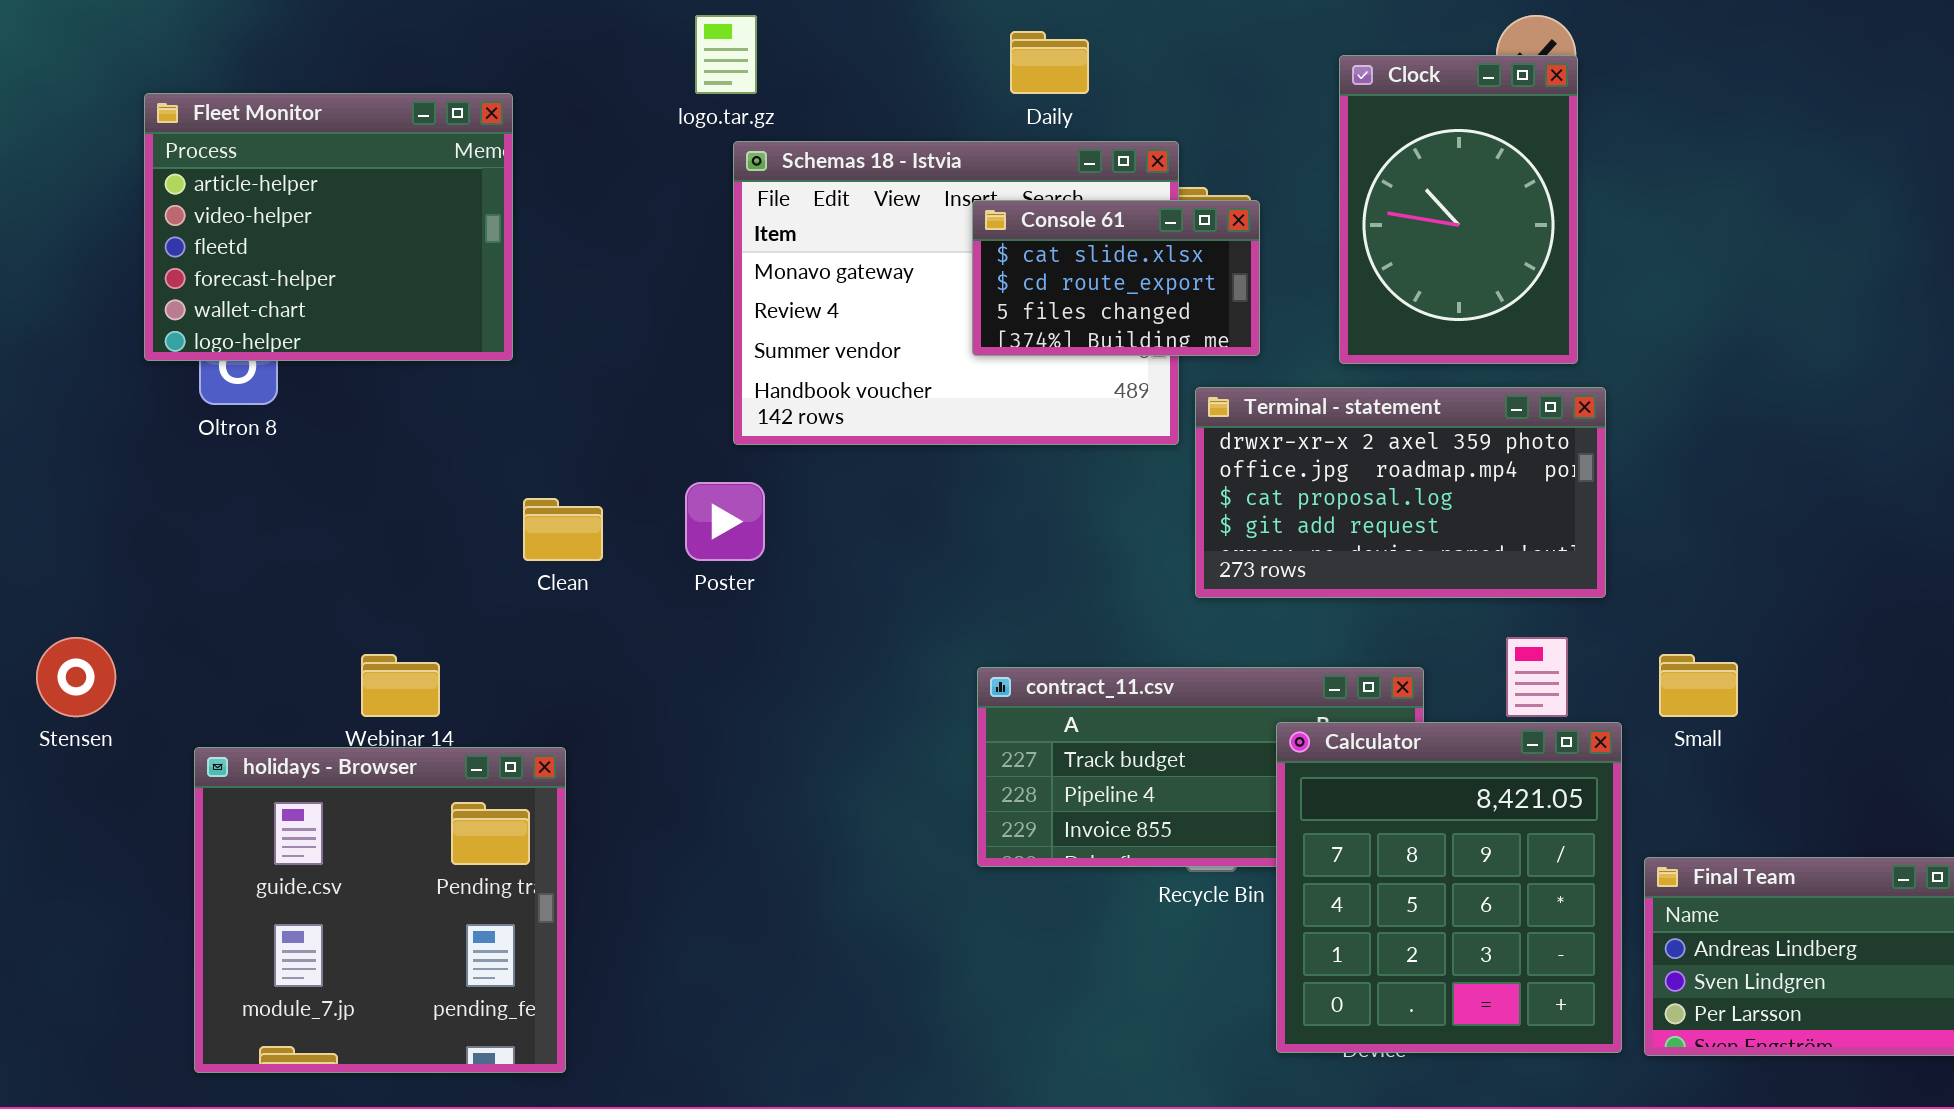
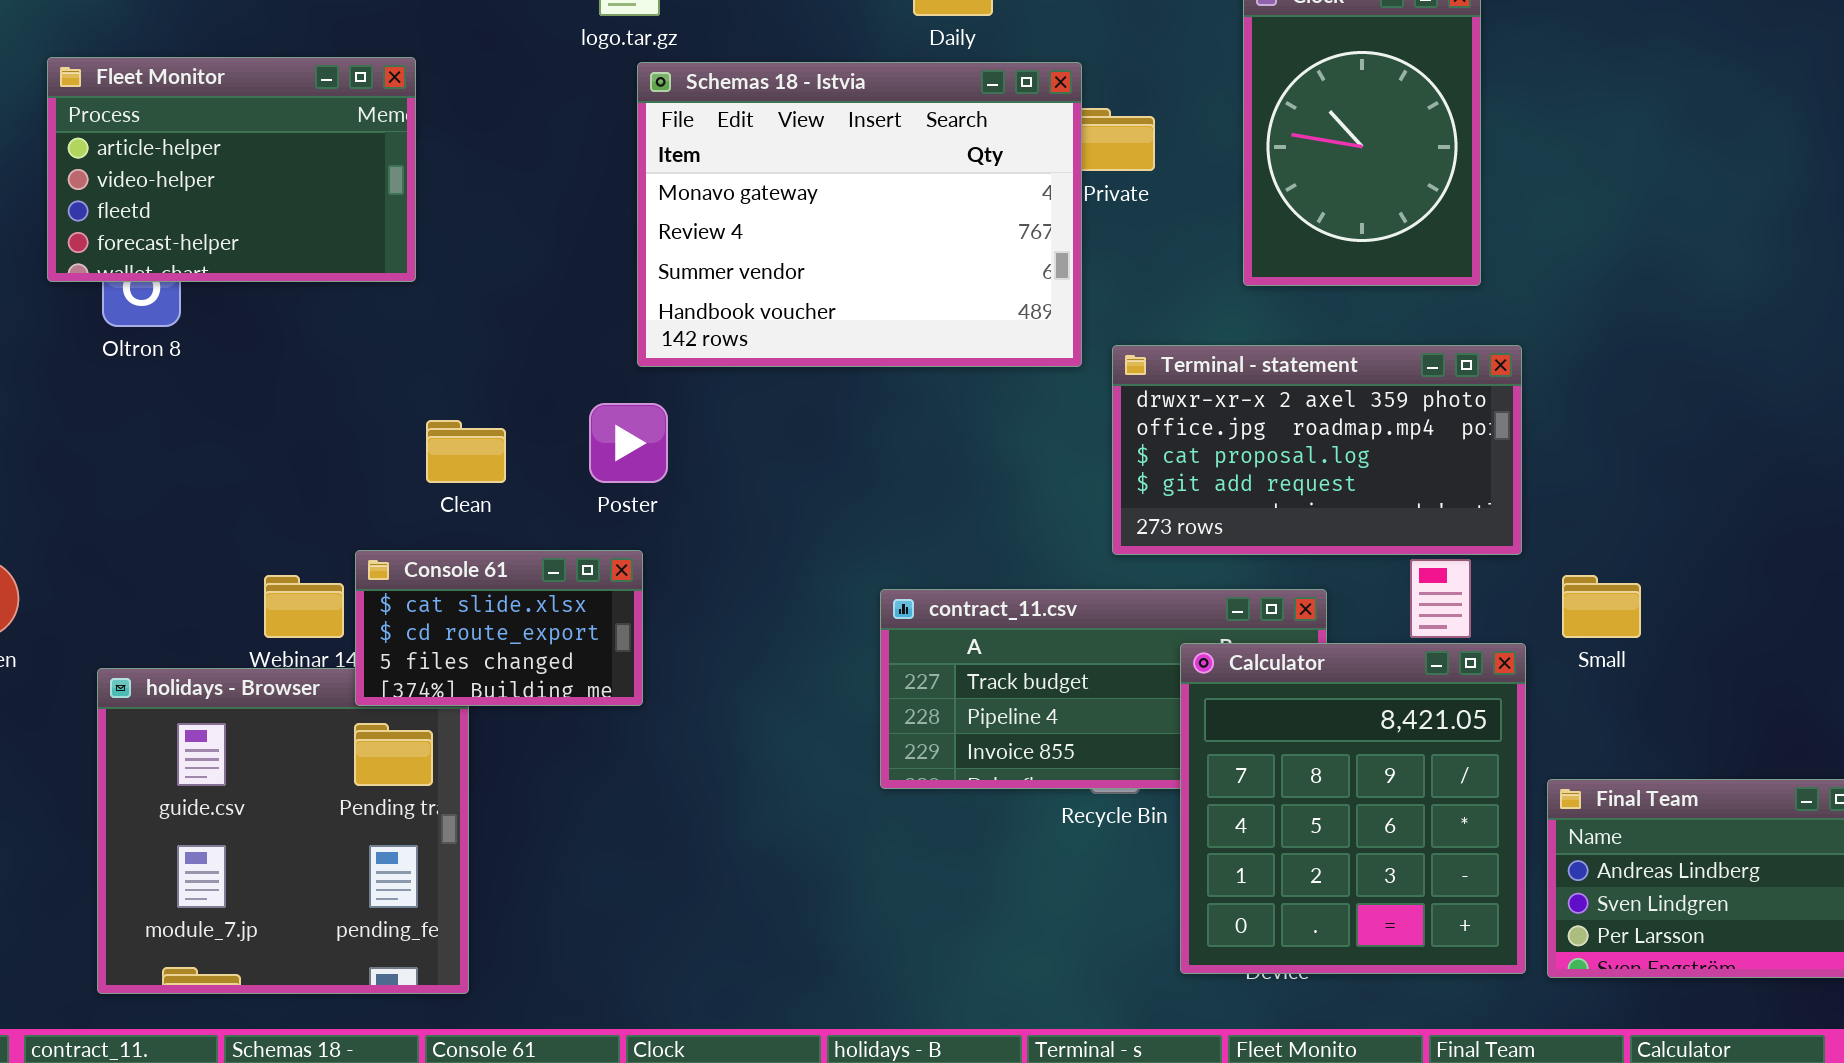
Fleet Monitor: [144,93,513,361] -> [47,57,416,282], resized
Console 61: [972,200,1260,356] -> [355,550,643,706], moved
Terminal - statement: [1195,387,1606,598] -> [1112,345,1522,555], moved

